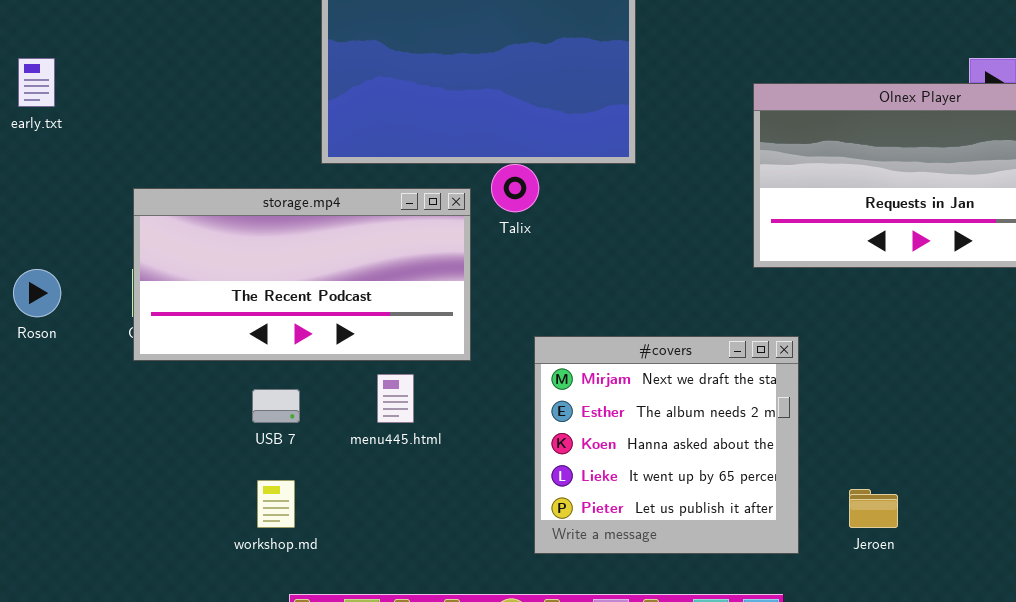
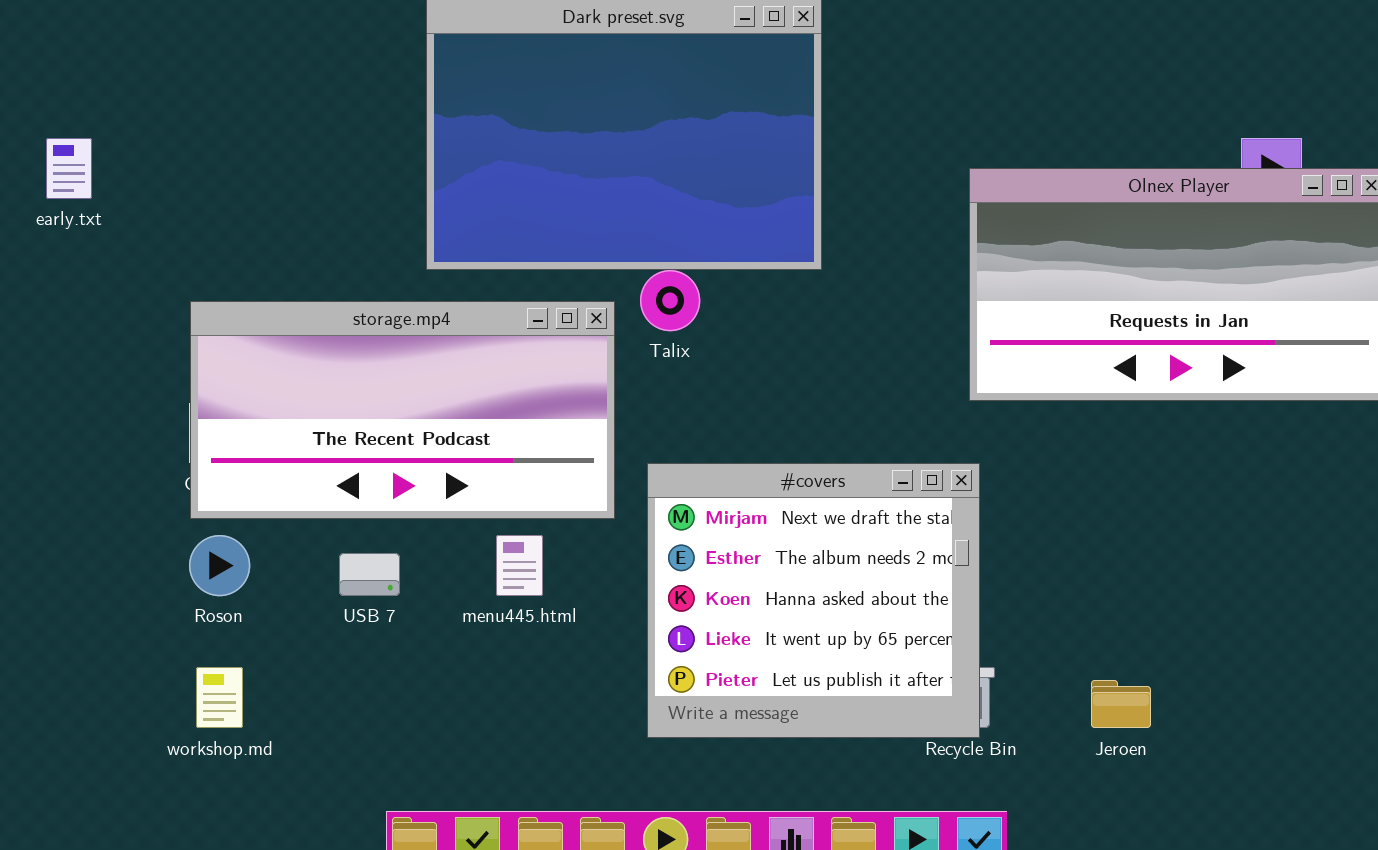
Roson: [13,269,61,317] -> [189,535,250,596], moved
#covers: [534,336,799,554] -> [647,463,980,738], moved
workshop.md: [257,480,295,528] -> [196,667,243,728], moved

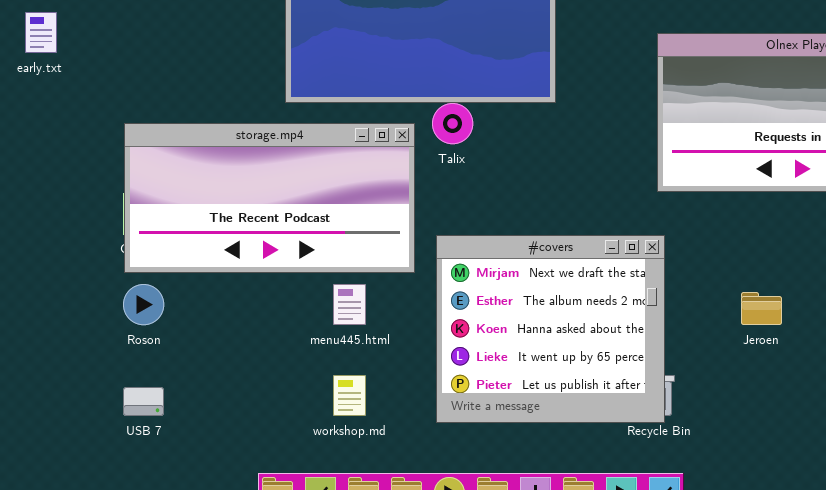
USB 7: [339,553,400,596] -> [123,387,164,416], moved
workshop.md: [196,667,243,728] -> [333,375,366,416], moved
Jeroen: [1091,680,1151,728] -> [741,292,782,325], moved

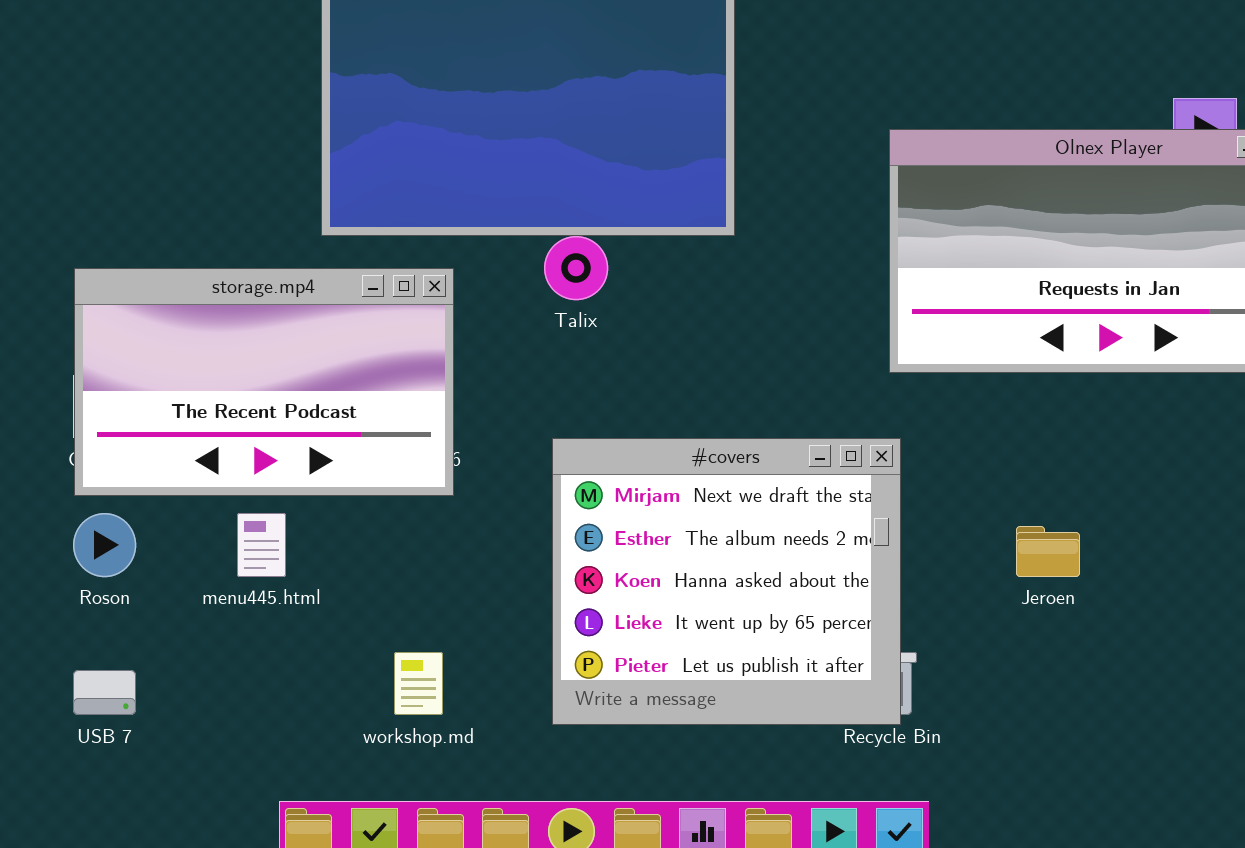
storage.mp4: [124,123,415,273] -> [74,268,454,496], resized
menu445.html: [333,284,366,325] -> [237,513,286,577], moved

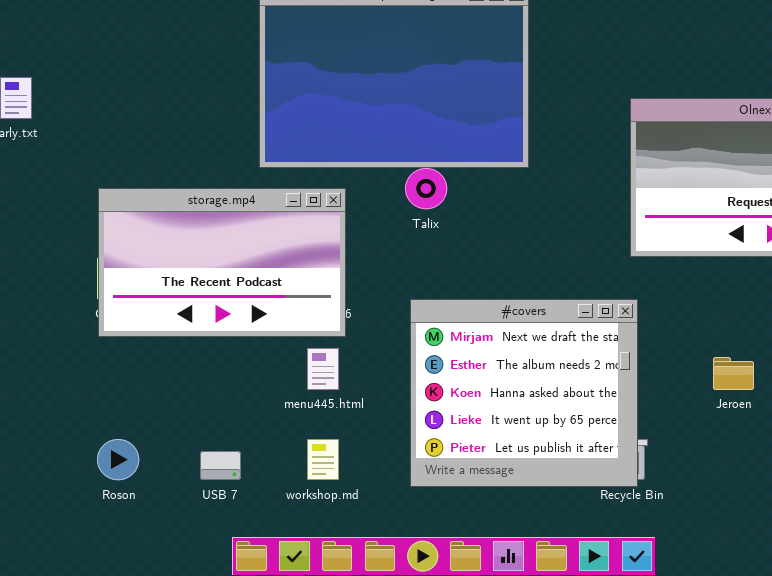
Roson: [73,513,136,577] -> [97,439,139,480], moved
menu445.html: [237,513,286,577] -> [307,348,339,390], moved
USB 7: [73,670,136,715] -> [200,451,241,480], moved

